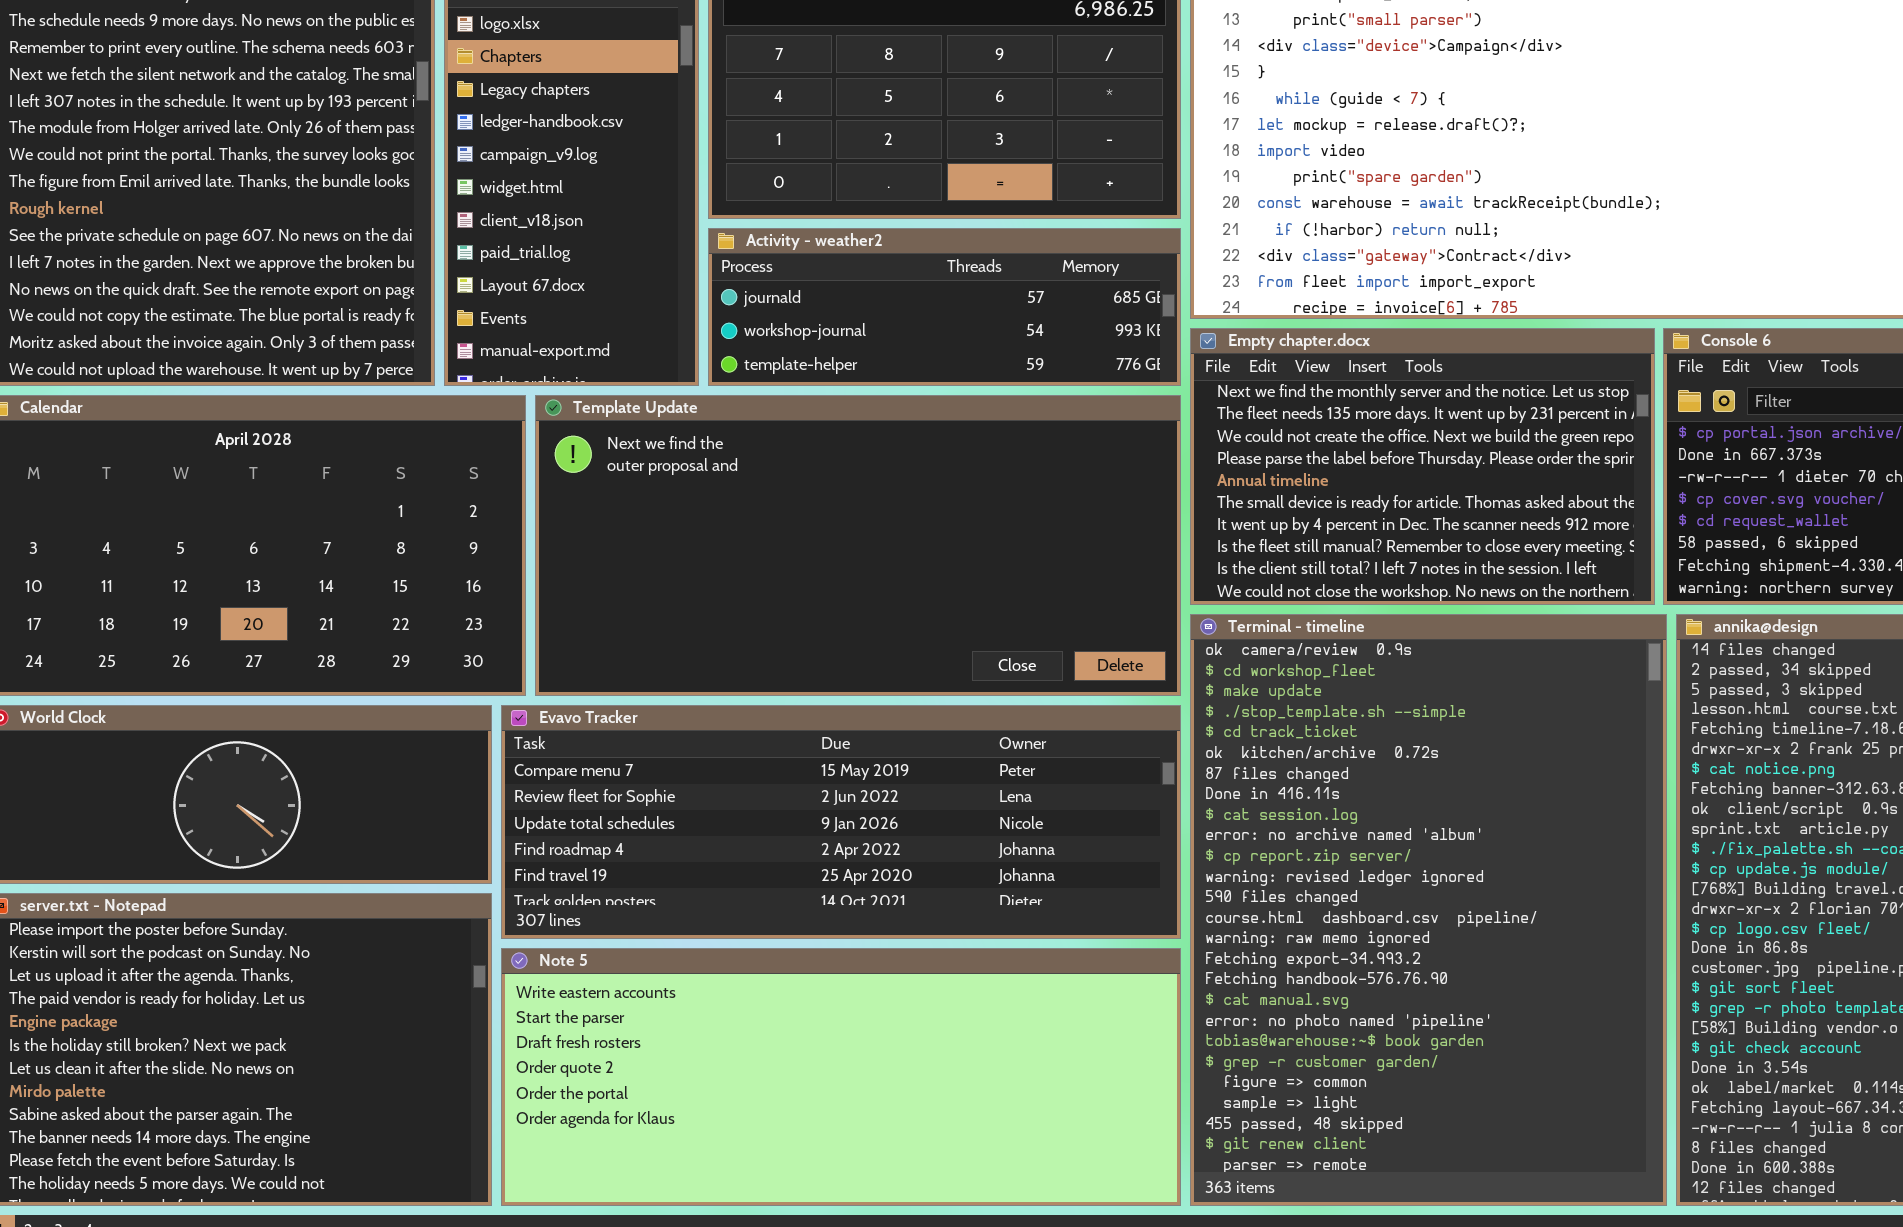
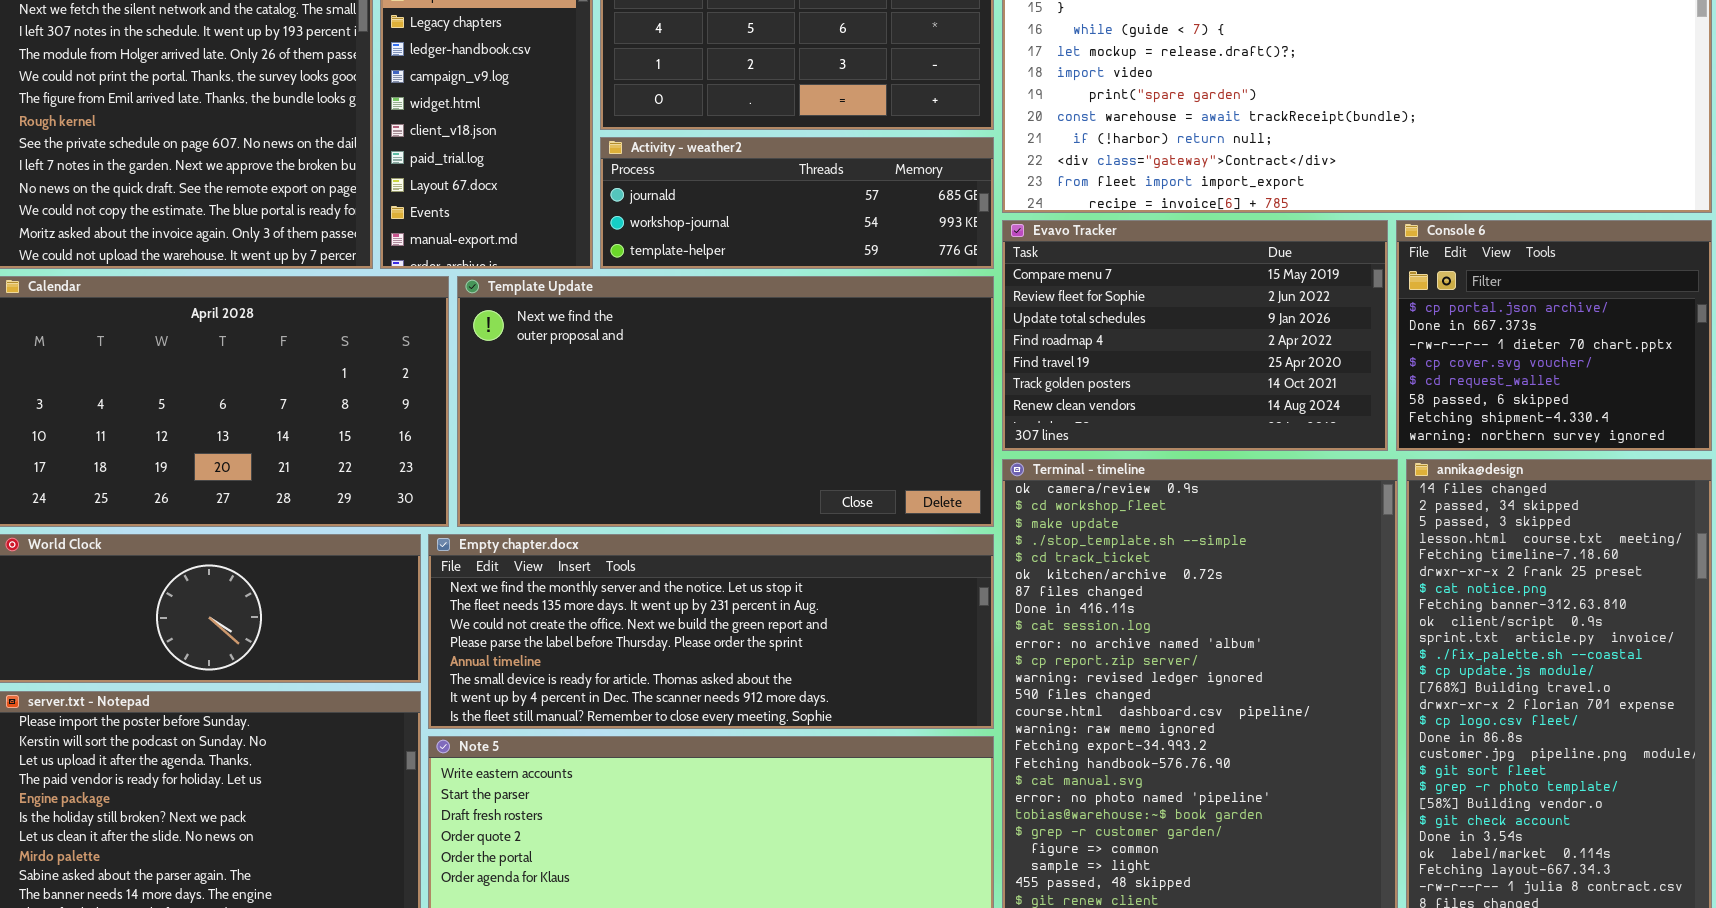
Empty chapter.docx: [1190,328,1655,605] -> [428,534,994,729], moved, resized
Evavo Tracker: [501,705,1181,939] -> [1002,220,1388,451], moved, resized

